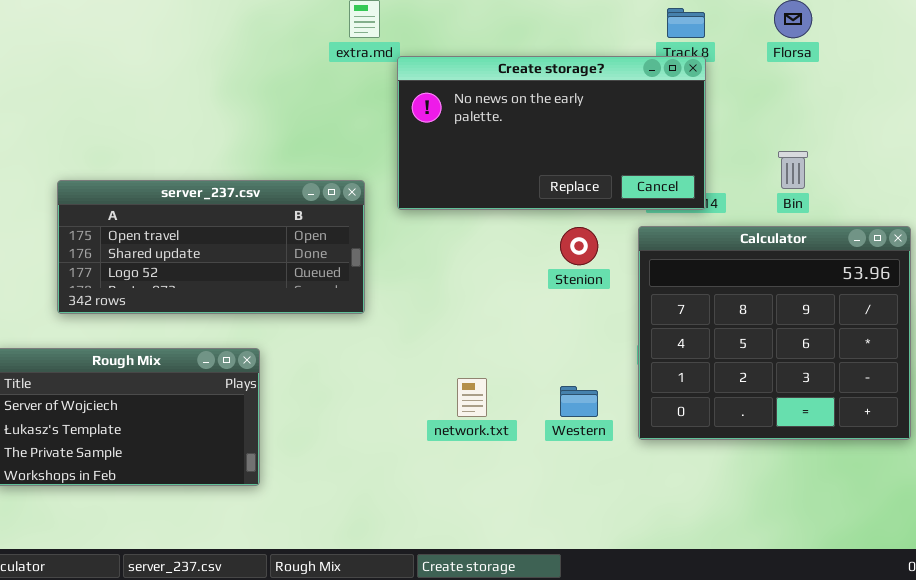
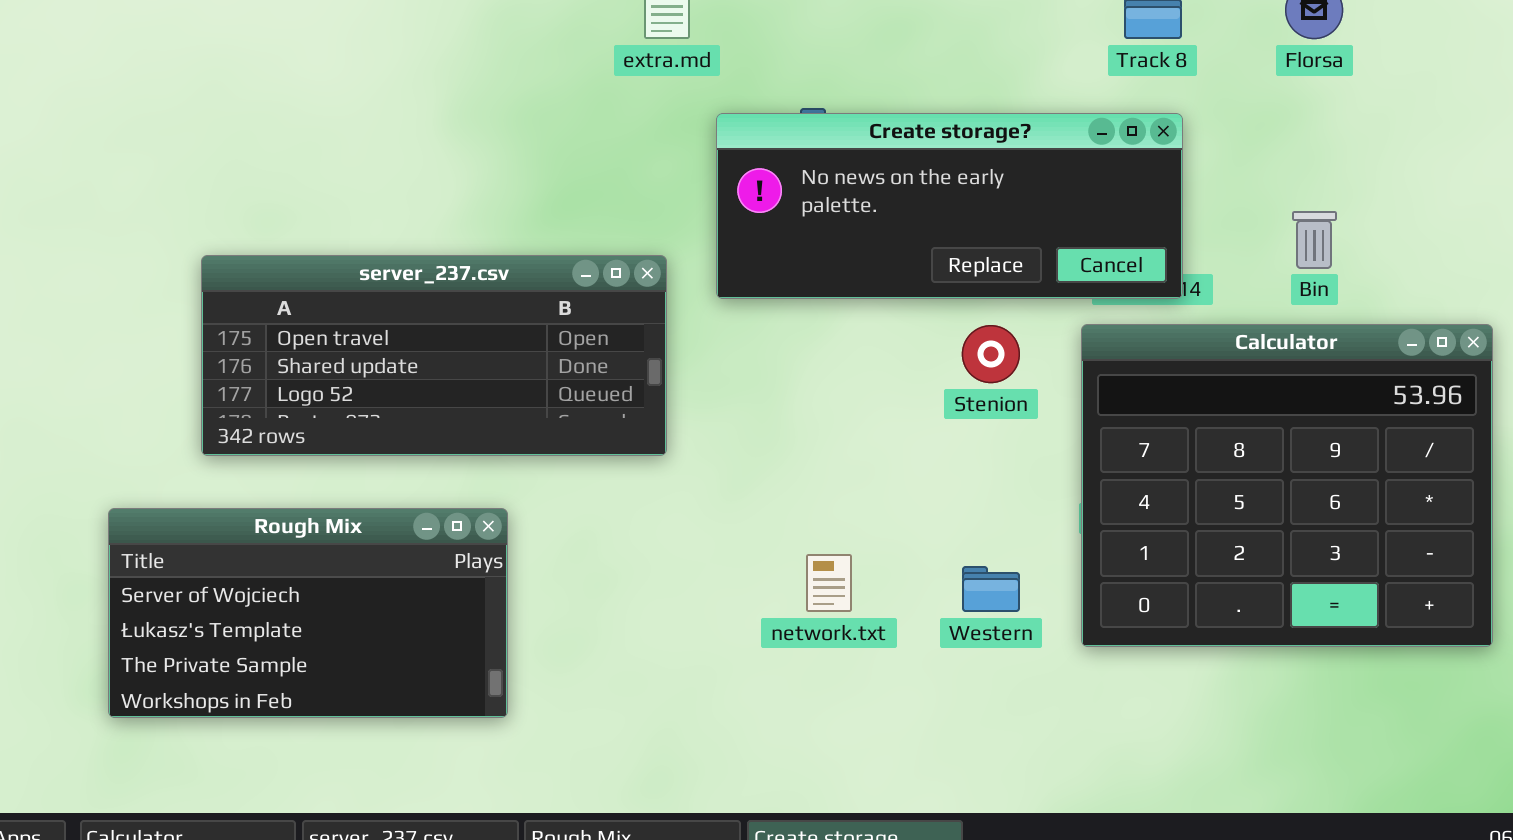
Create storage?: [397,56,706,210] -> [716,113,1183,299], resized

